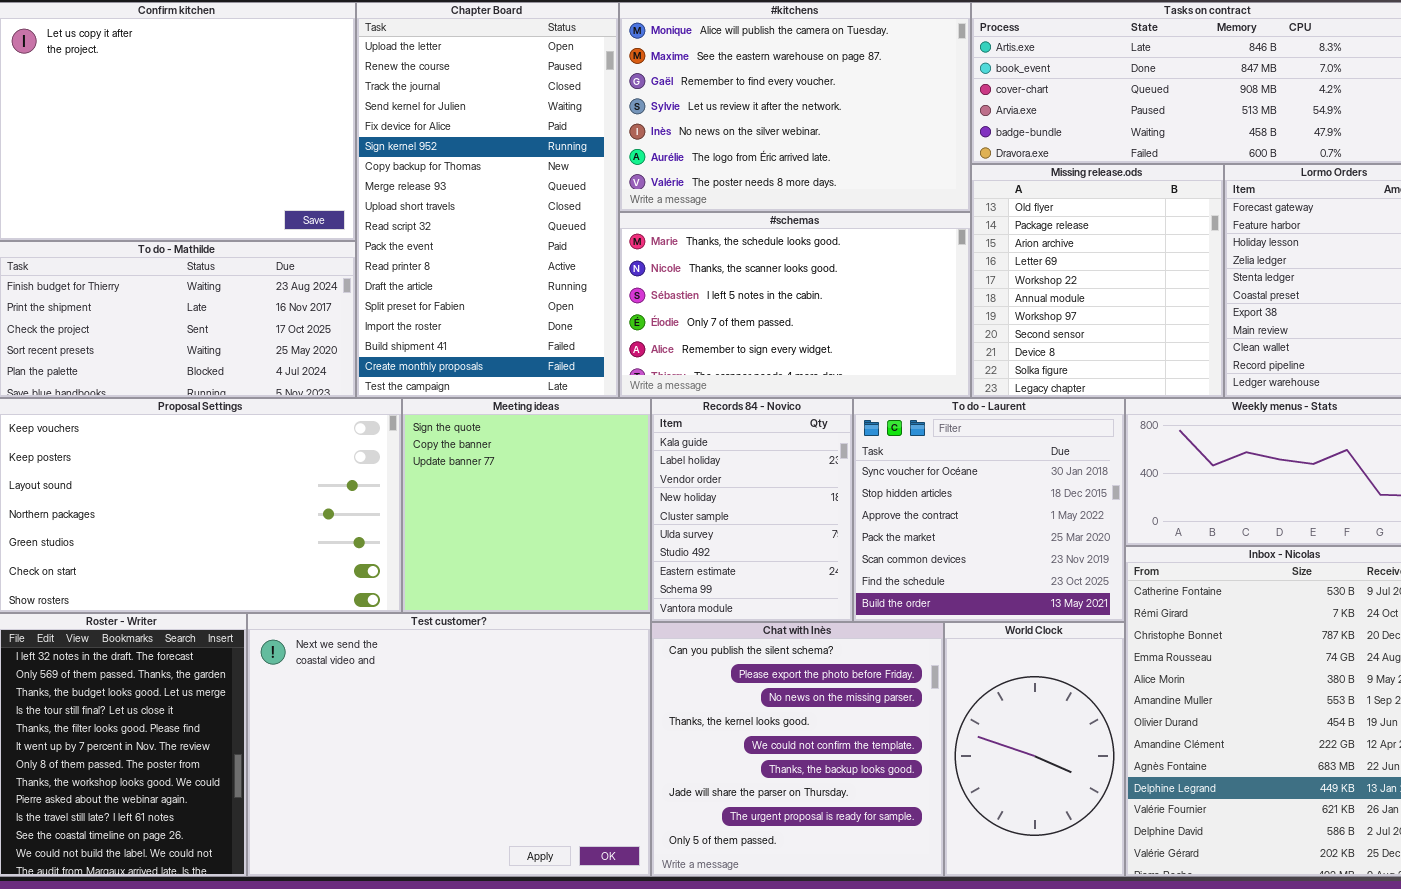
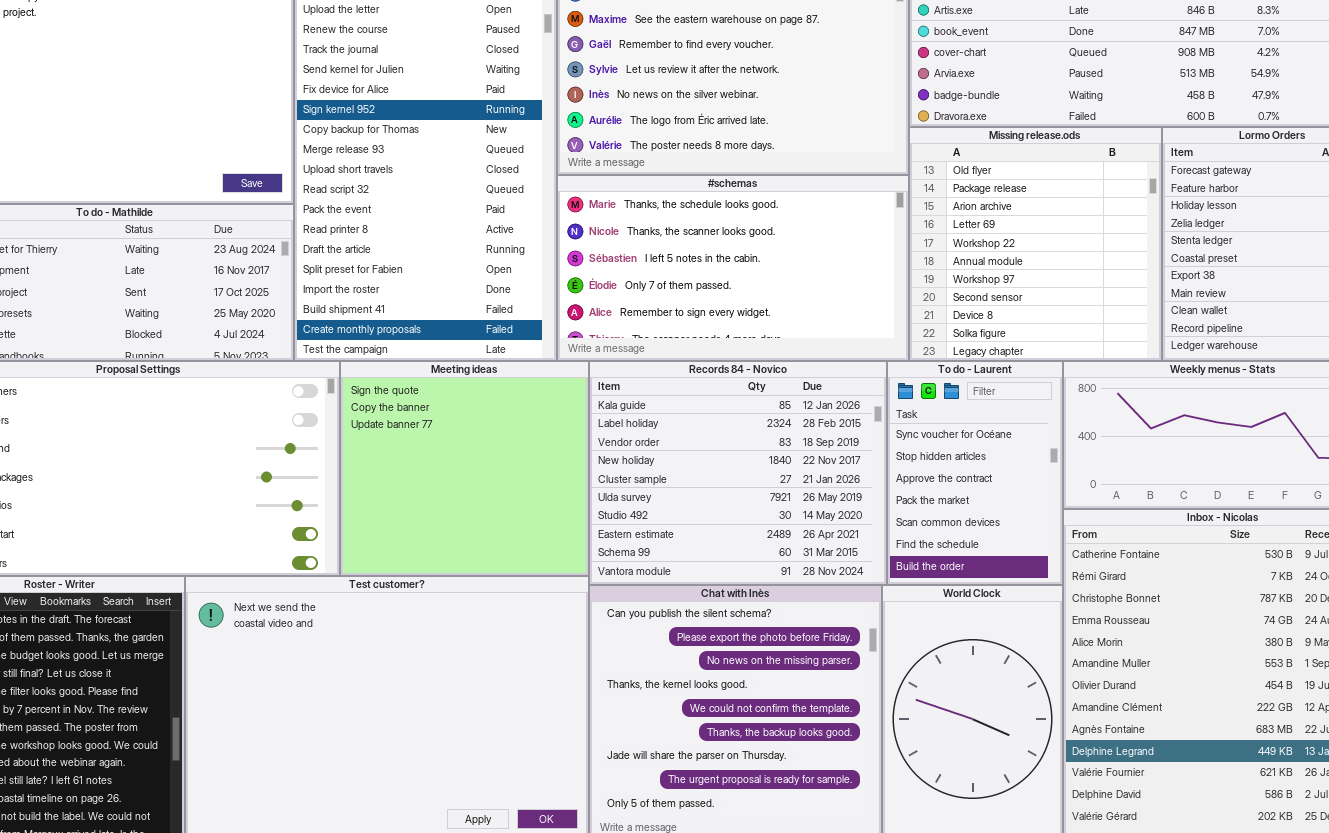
Records 84 - Novico: [651,398,853,622] -> [589,361,887,585], resized
To do - Laurent: [853,398,1125,622] -> [887,361,1063,585], resized

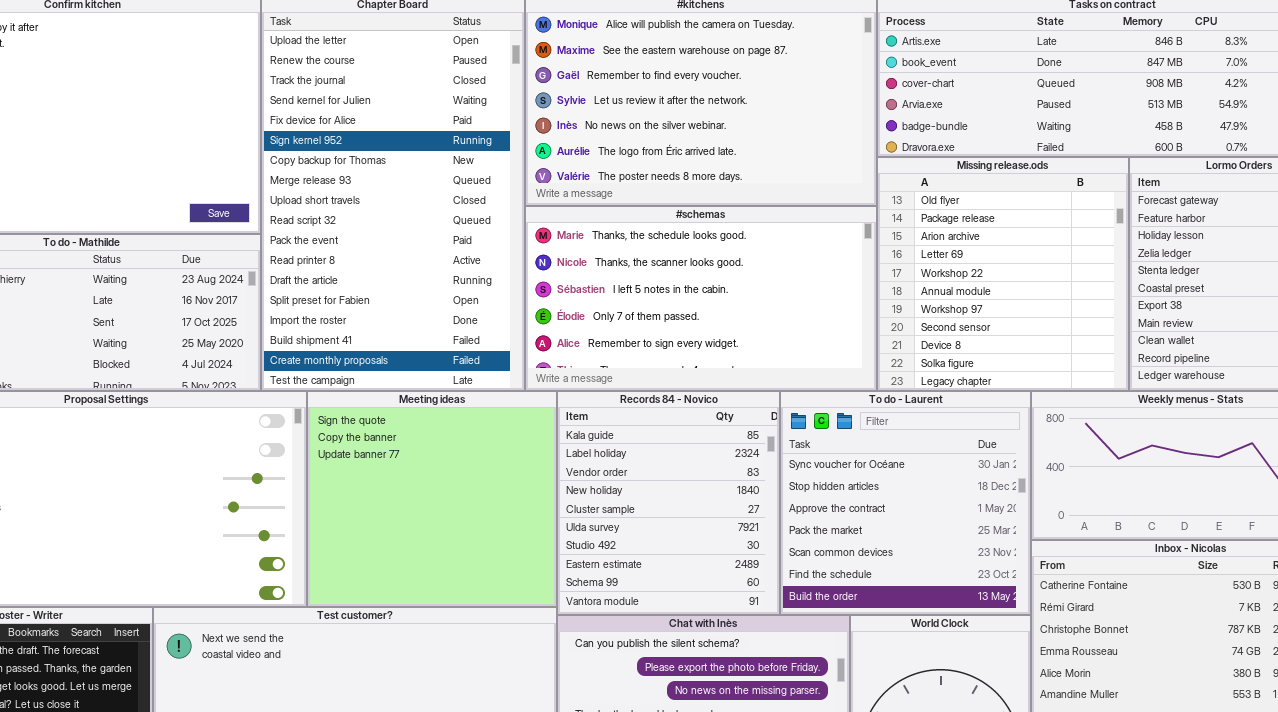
Records 84 - Novico: [589,361,887,585] -> [557,391,780,615], resized
To do - Laurent: [887,361,1063,585] -> [780,391,1031,615], resized

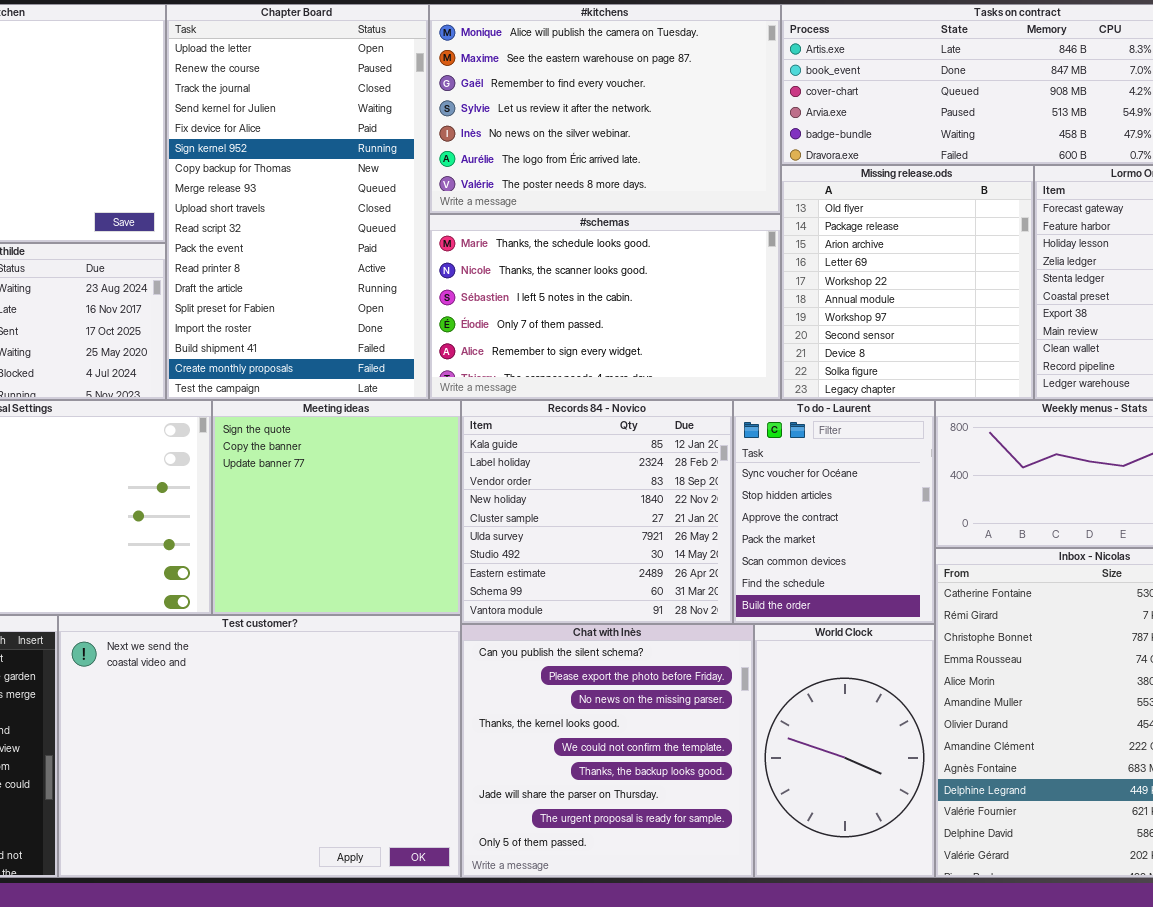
Records 84 - Novico: [557,391,780,615] -> [461,400,733,624], resized
To do - Laurent: [780,391,1031,615] -> [733,400,935,624], resized

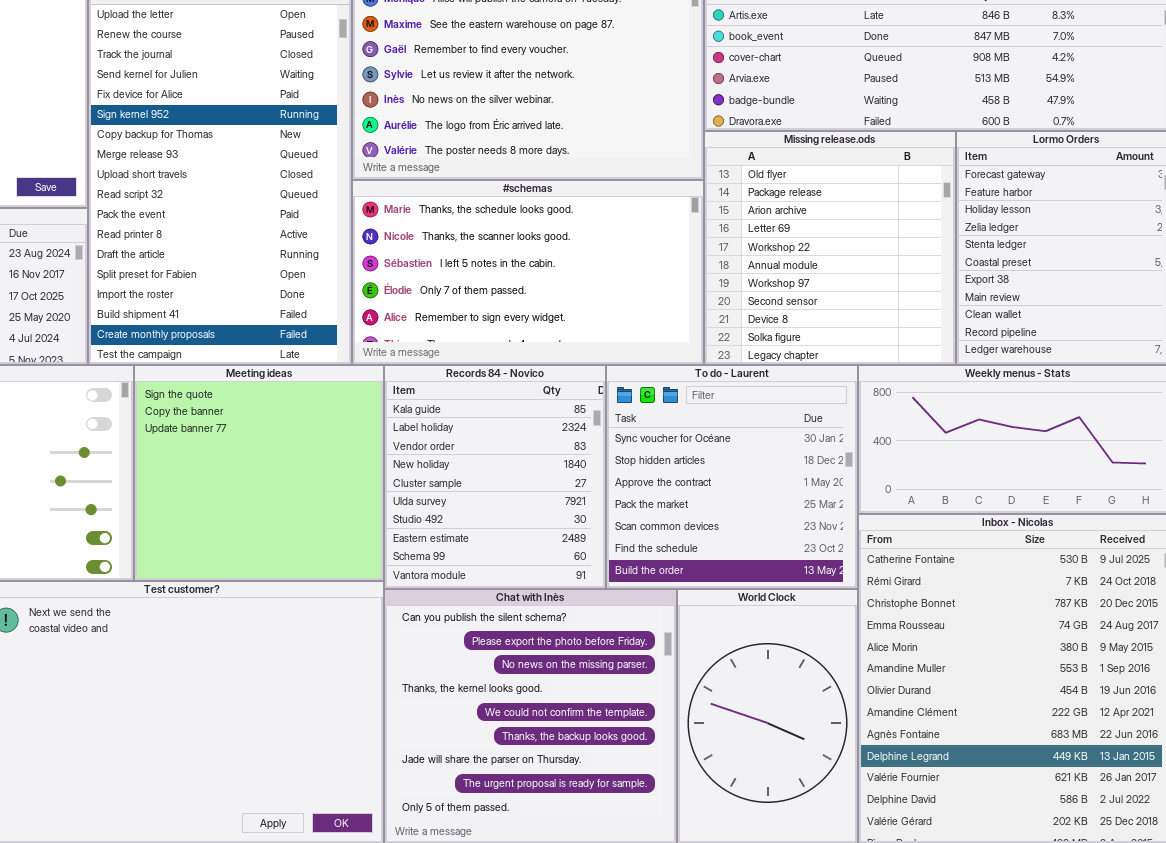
Records 84 - Novico: [461,400,733,624] -> [384,365,606,589], resized
To do - Laurent: [733,400,935,624] -> [606,365,858,589], resized

